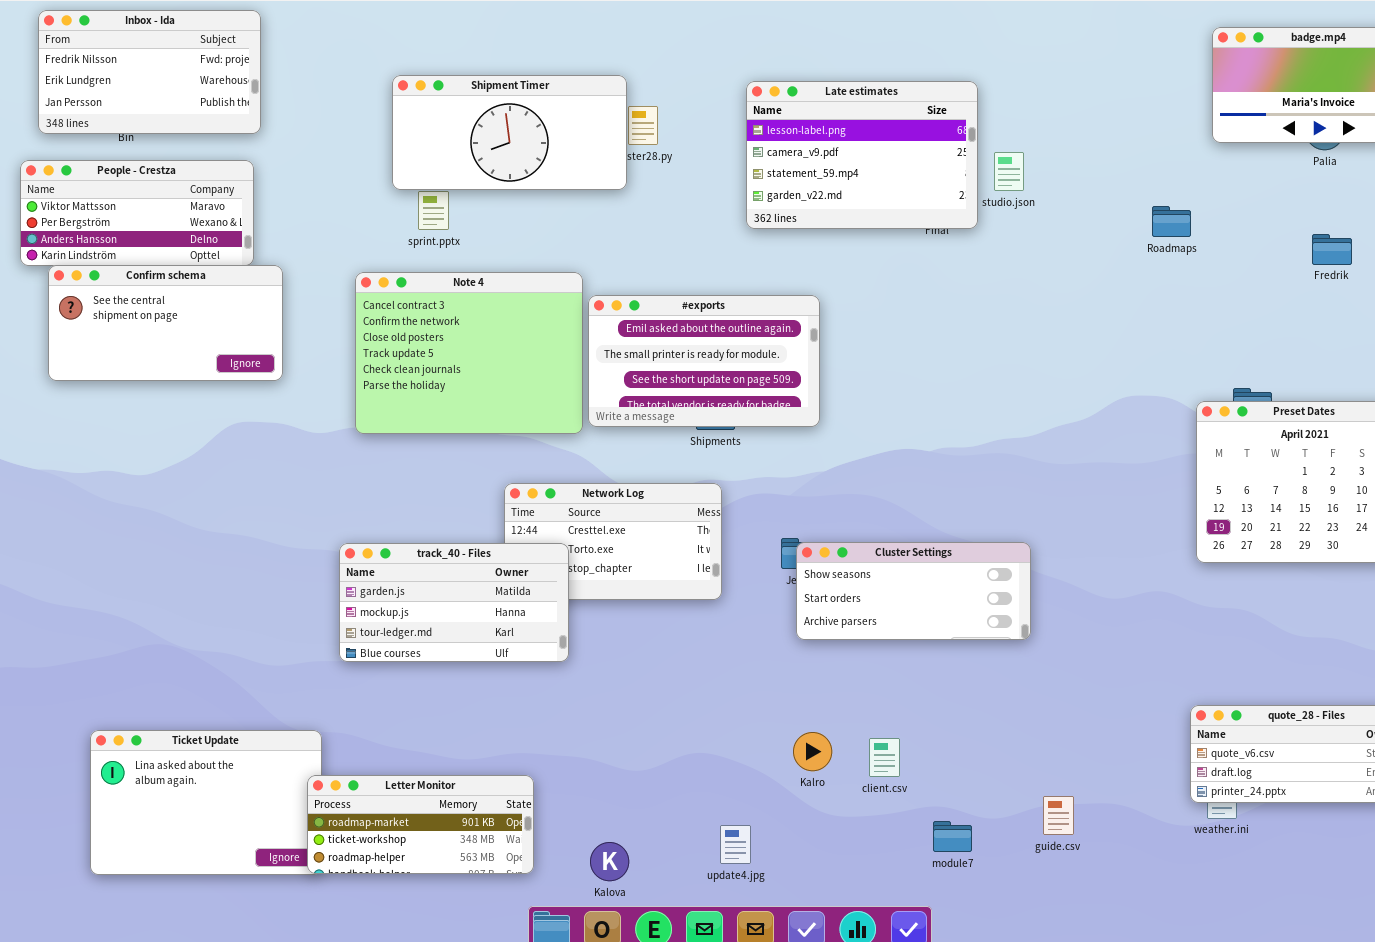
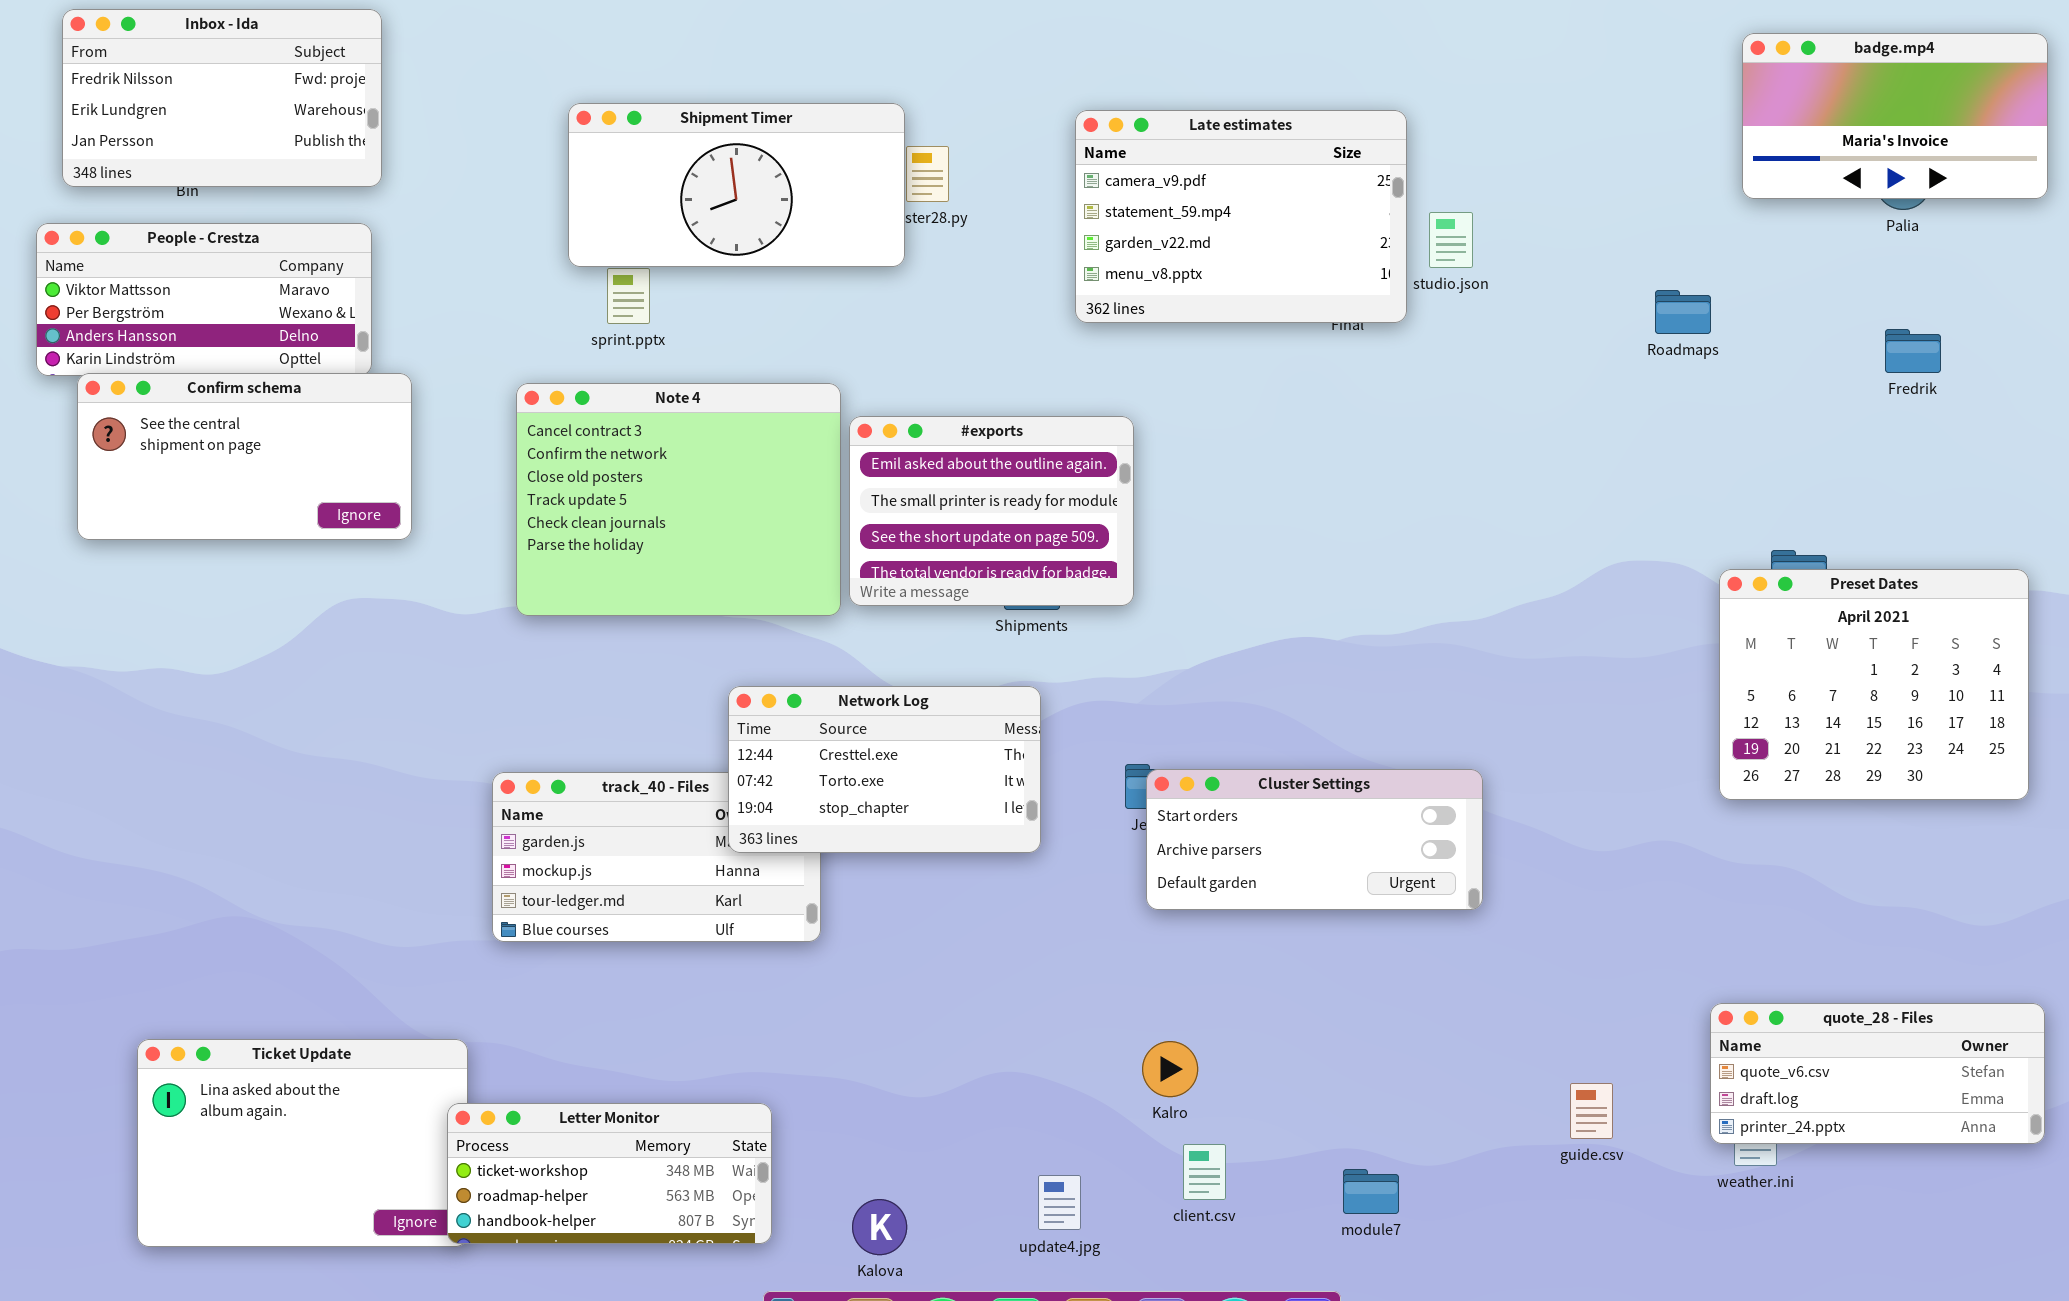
Late estimates: [746,81,978,229] -> [1075,110,1407,323], scrolled down 1 row
#exports: [588,295,820,427] -> [849,416,1134,606], resized
Network Log: [504,483,722,600] -> [728,686,1041,853], raised
Cluster Settings: [796,542,1031,640] -> [1146,769,1483,910], scrolled down 1 row
client.csv: [869,738,900,777] -> [1183,1144,1226,1200], moved
Letter Monitor: [307,775,534,874] -> [447,1103,772,1244], scrolled down 1 row
guide.csv: [1043,796,1074,835] -> [1570,1083,1613,1139], moved

